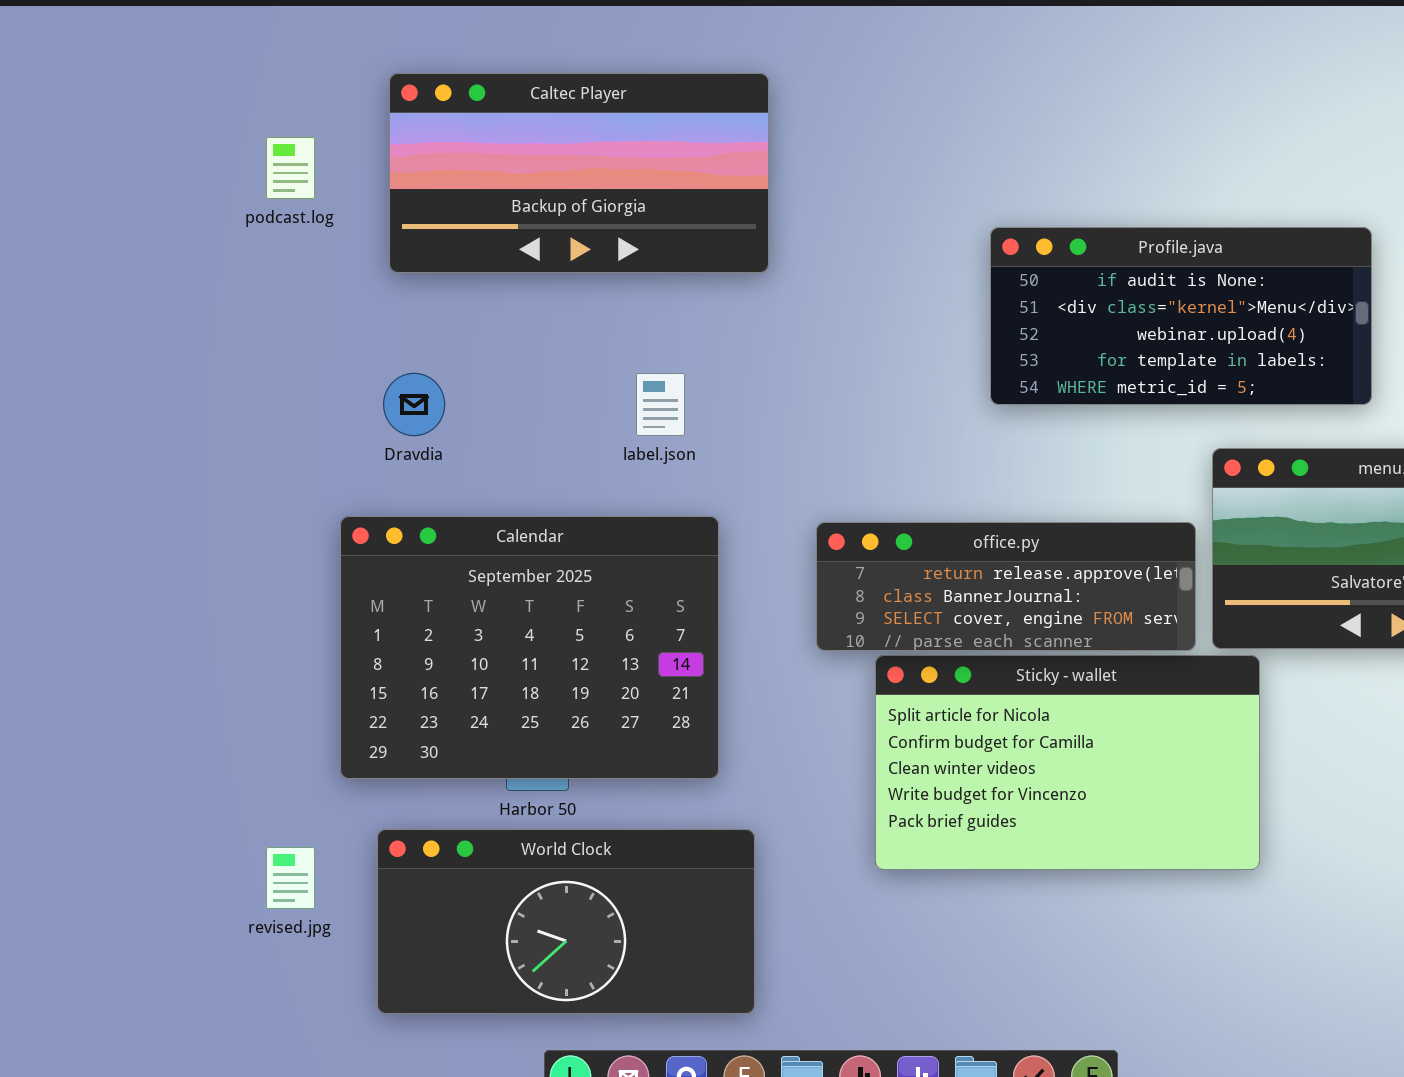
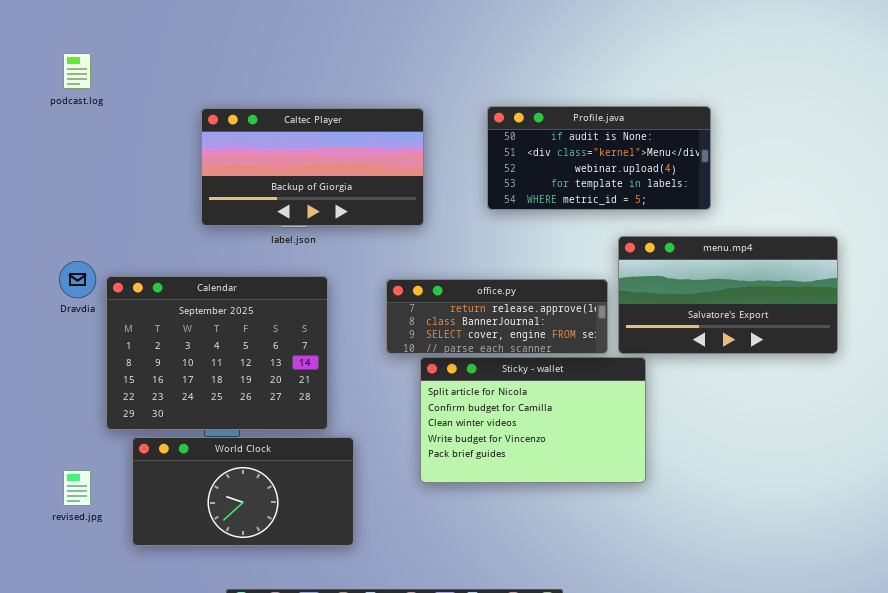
Caltec Player: [389,73,769,273] -> [201,108,424,226], moved
Dravdia: [383,373,445,436] -> [59,261,96,298], moved
World Clock: [377,829,755,1014] -> [132,437,354,546], moved

